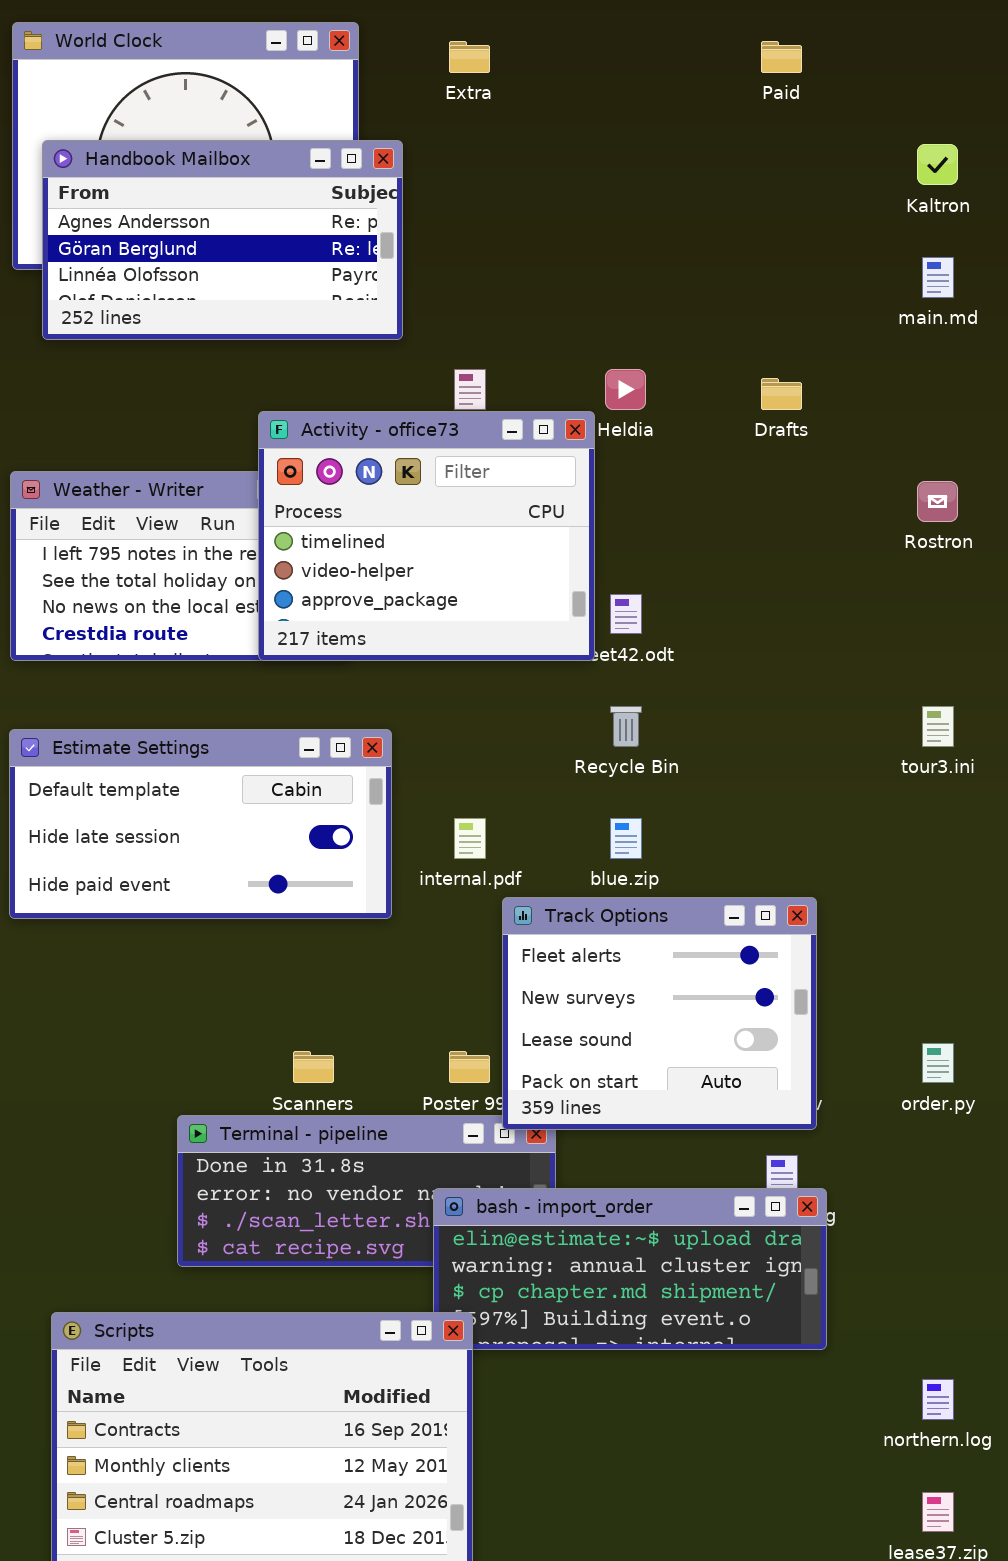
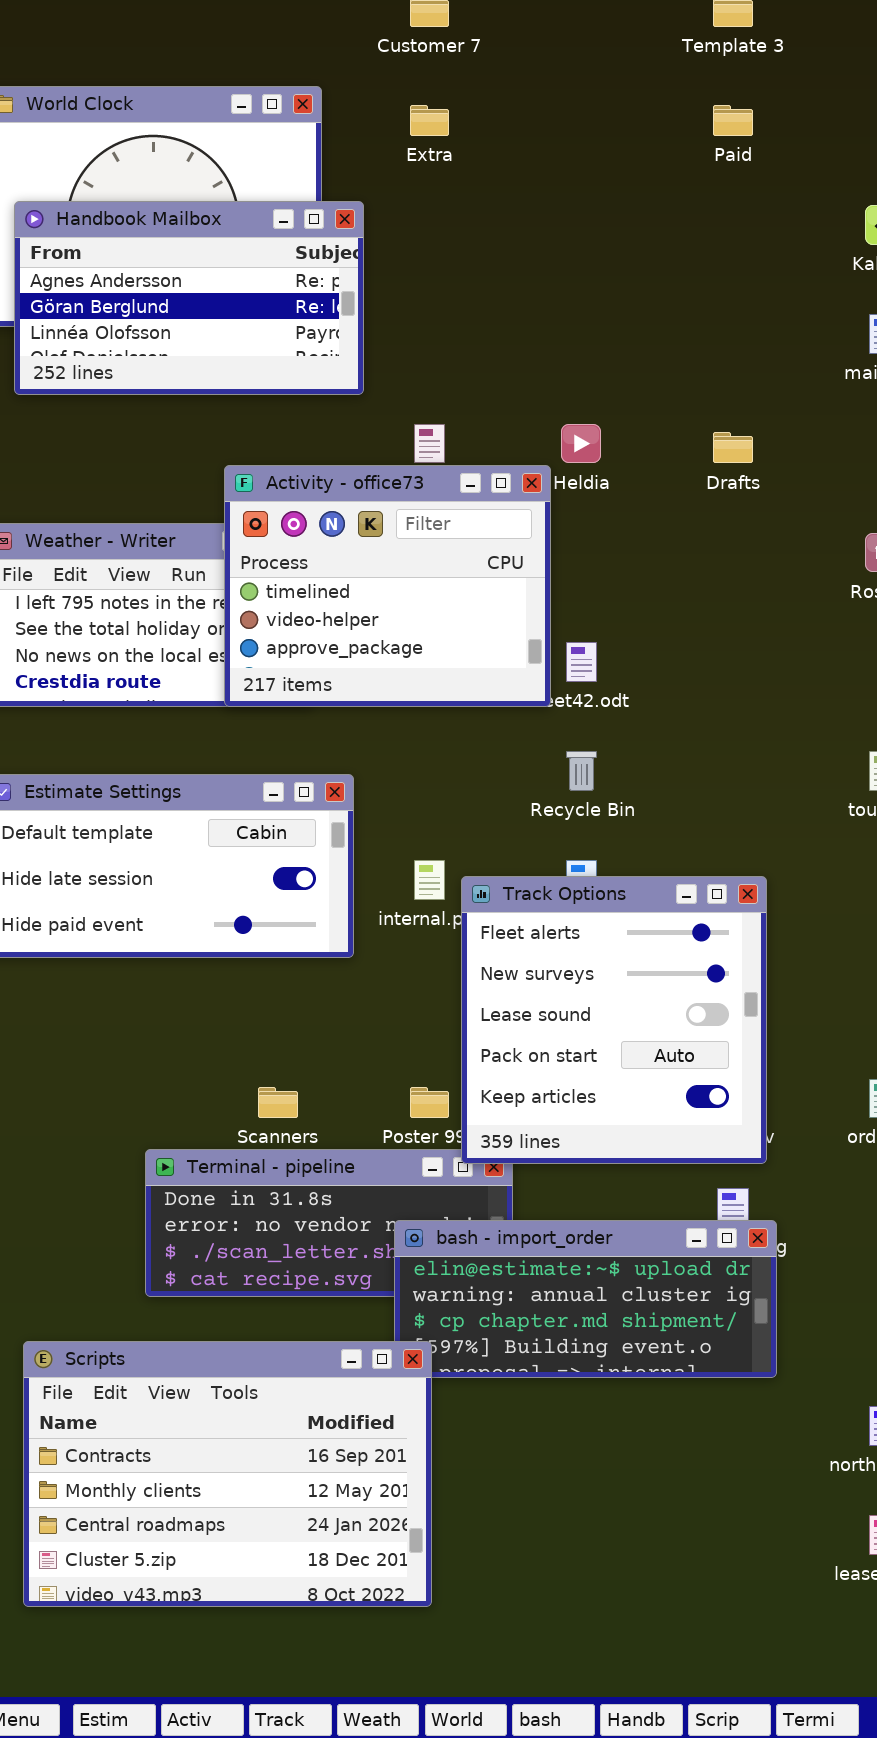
Track Options: [502,897,817,1130] -> [461,876,767,1164], resized

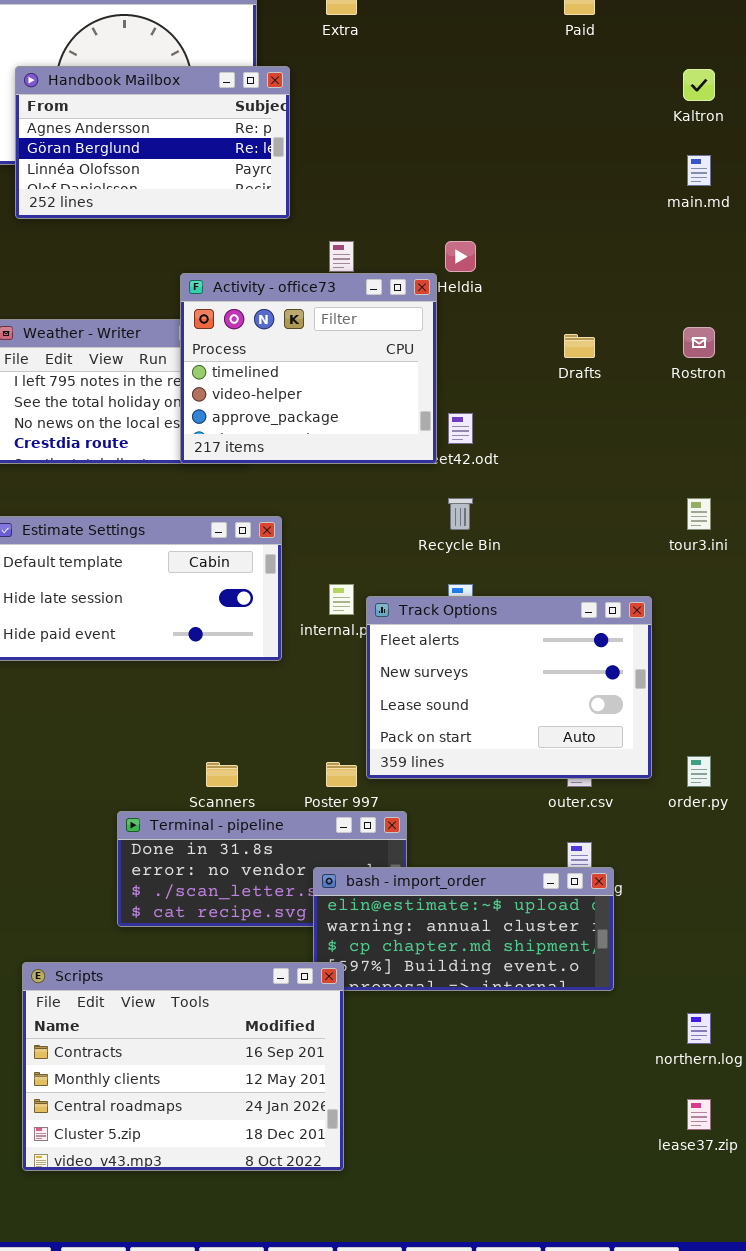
Drafts: [713,432,753,463] -> [564,334,595,358], moved
Track Options: [461,876,767,1164] -> [366,596,652,779], resized

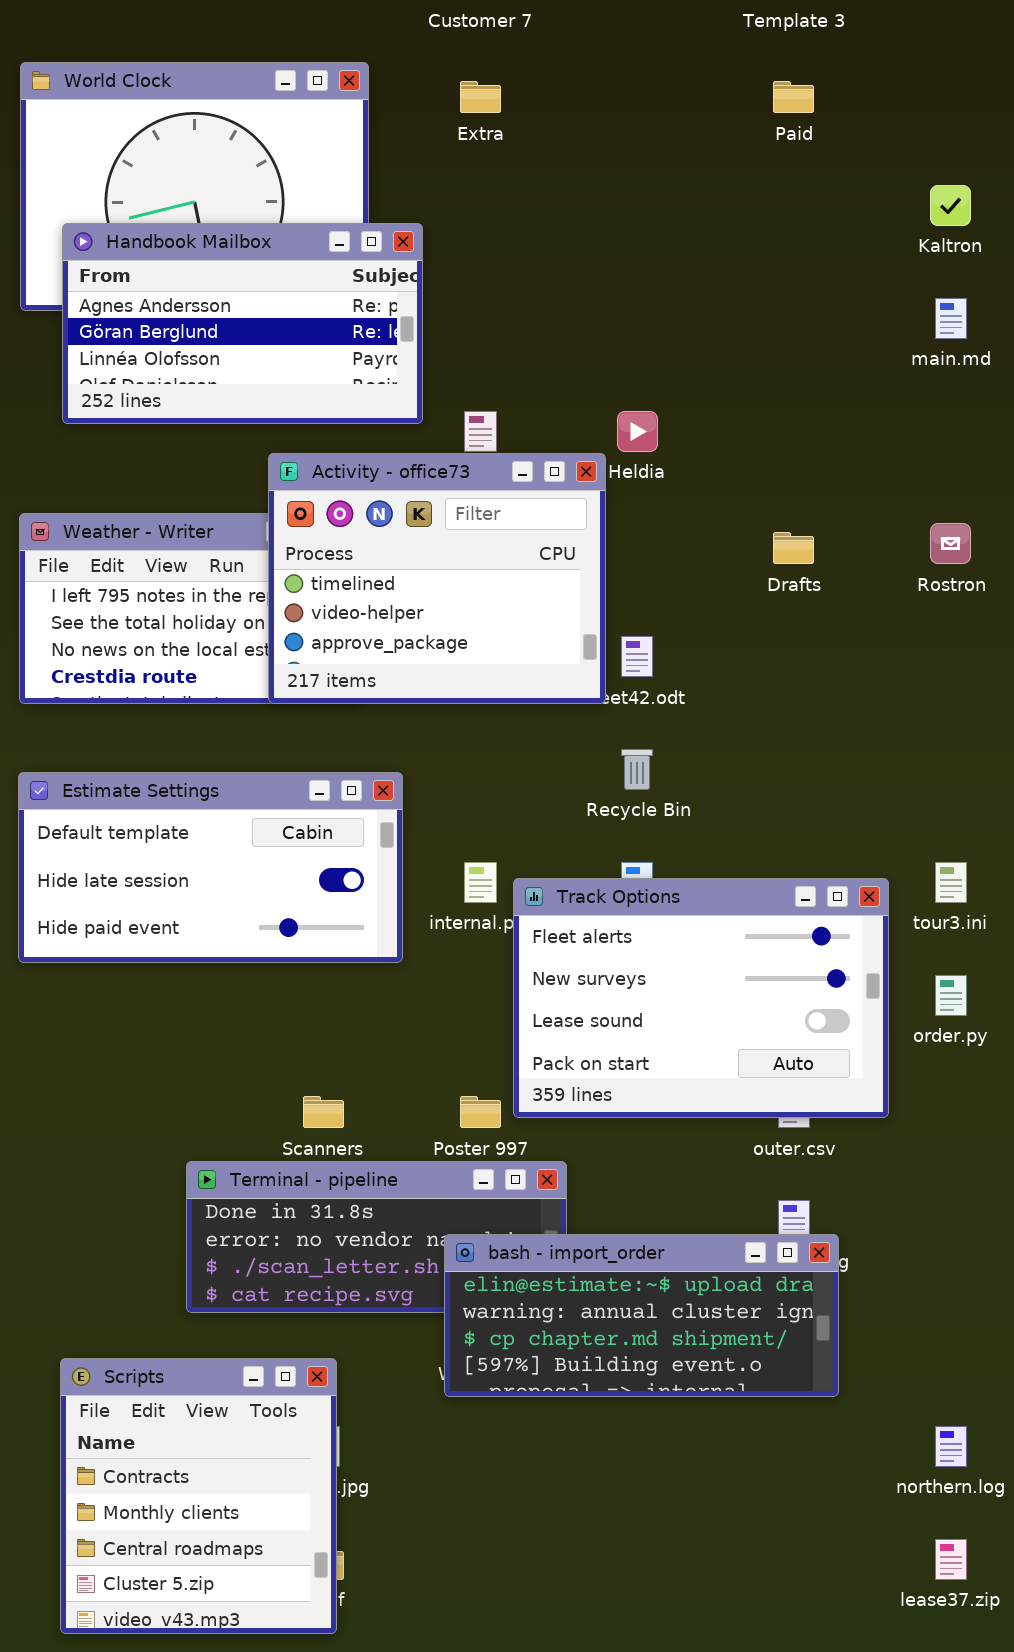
Handbook Mailbox: [15,66,290,219] -> [62,223,423,424], moved
tour3.ini: [687,498,711,530] -> [935,862,967,903], moved
order.py: [687,756,711,787] -> [935,975,967,1016], moved
Scripts: [22,962,344,1171] -> [60,1358,337,1634], resized

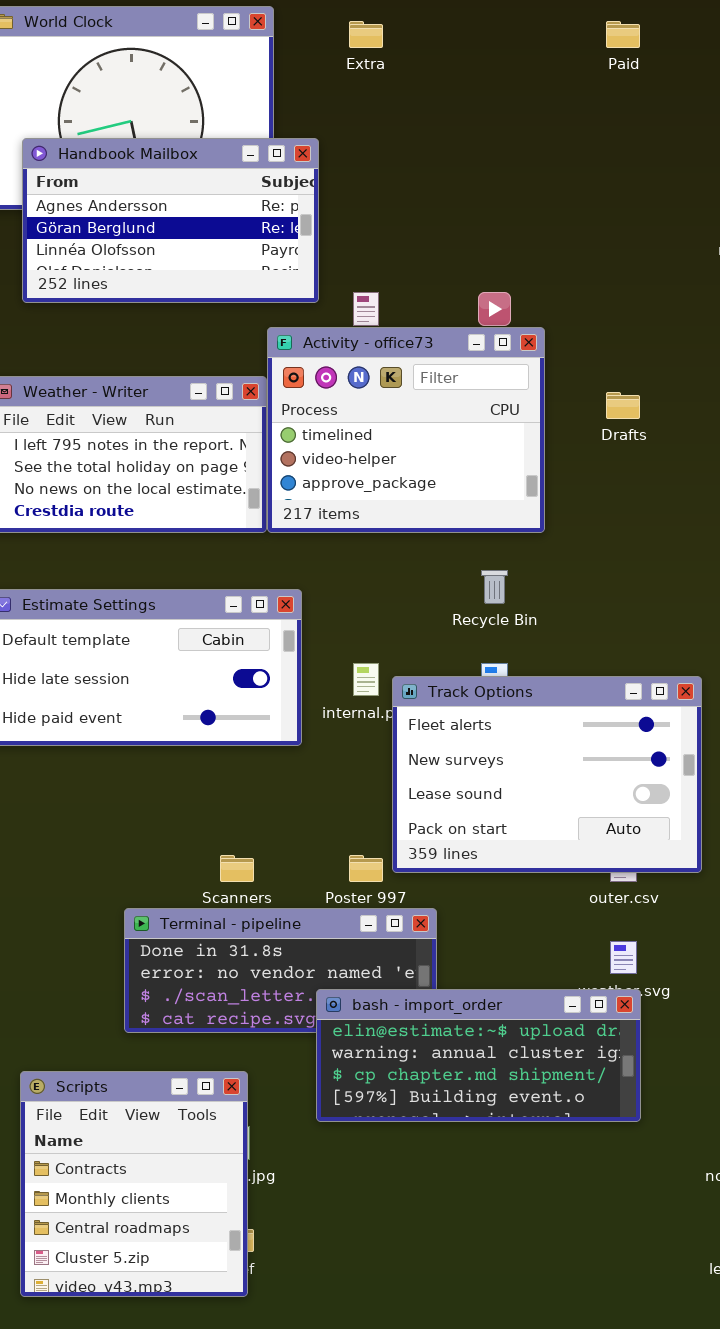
Activity - office73: [268,453,606,704] -> [267,327,545,533], moved
bash - import_order: [444,1234,839,1397] -> [316,989,641,1122], moved

